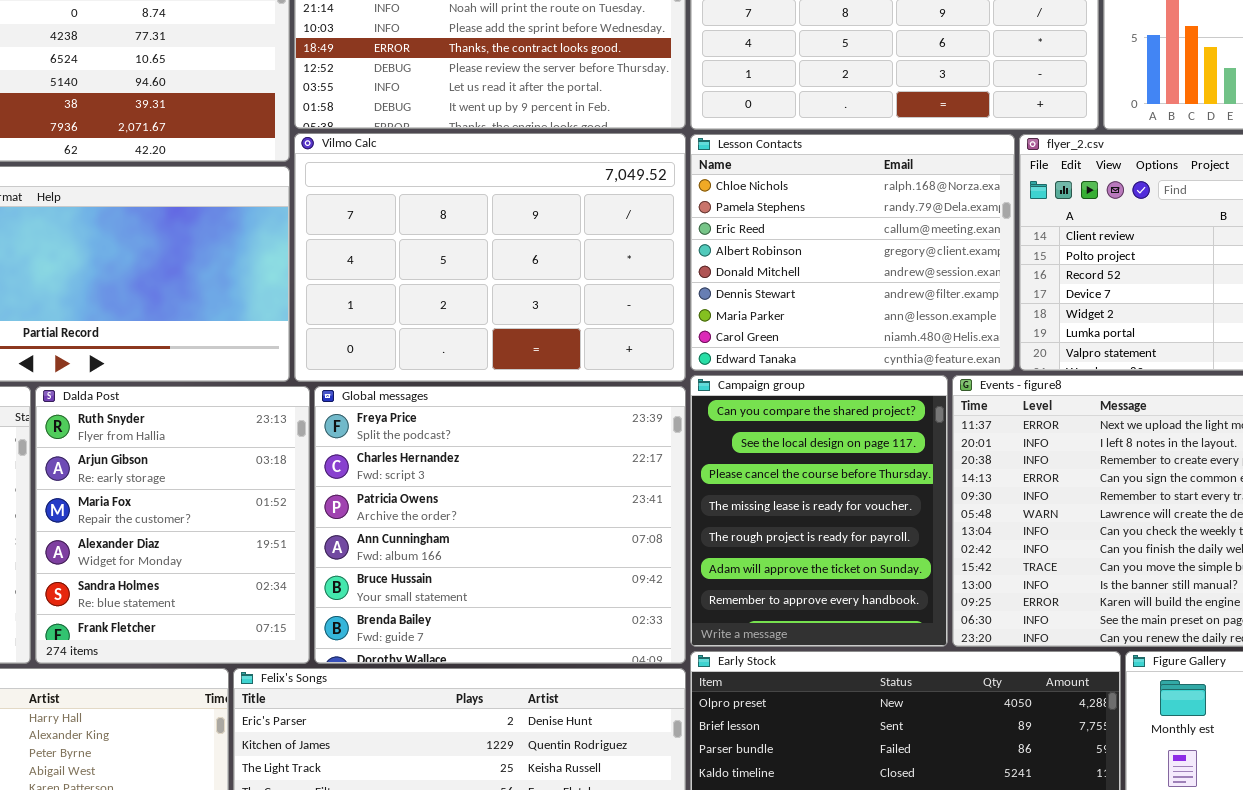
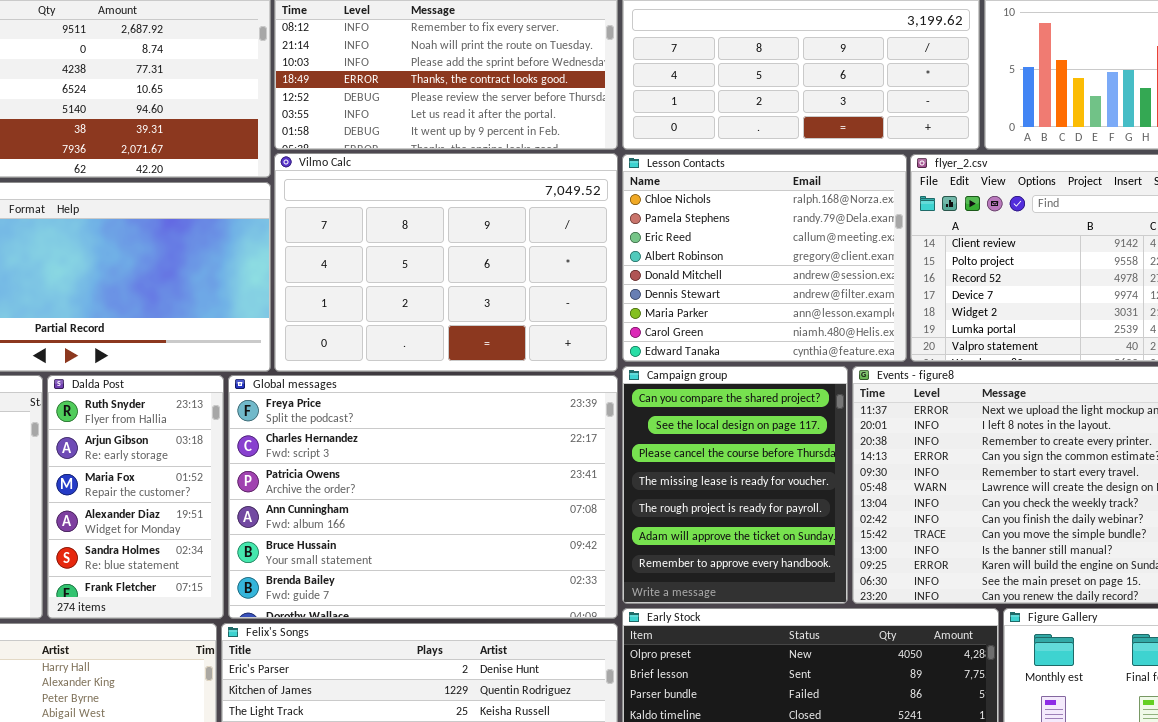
Dalda Post: [35,386,310,664] -> [47,375,224,619], resized
Global messages: [314,386,686,664] -> [228,375,618,619], resized

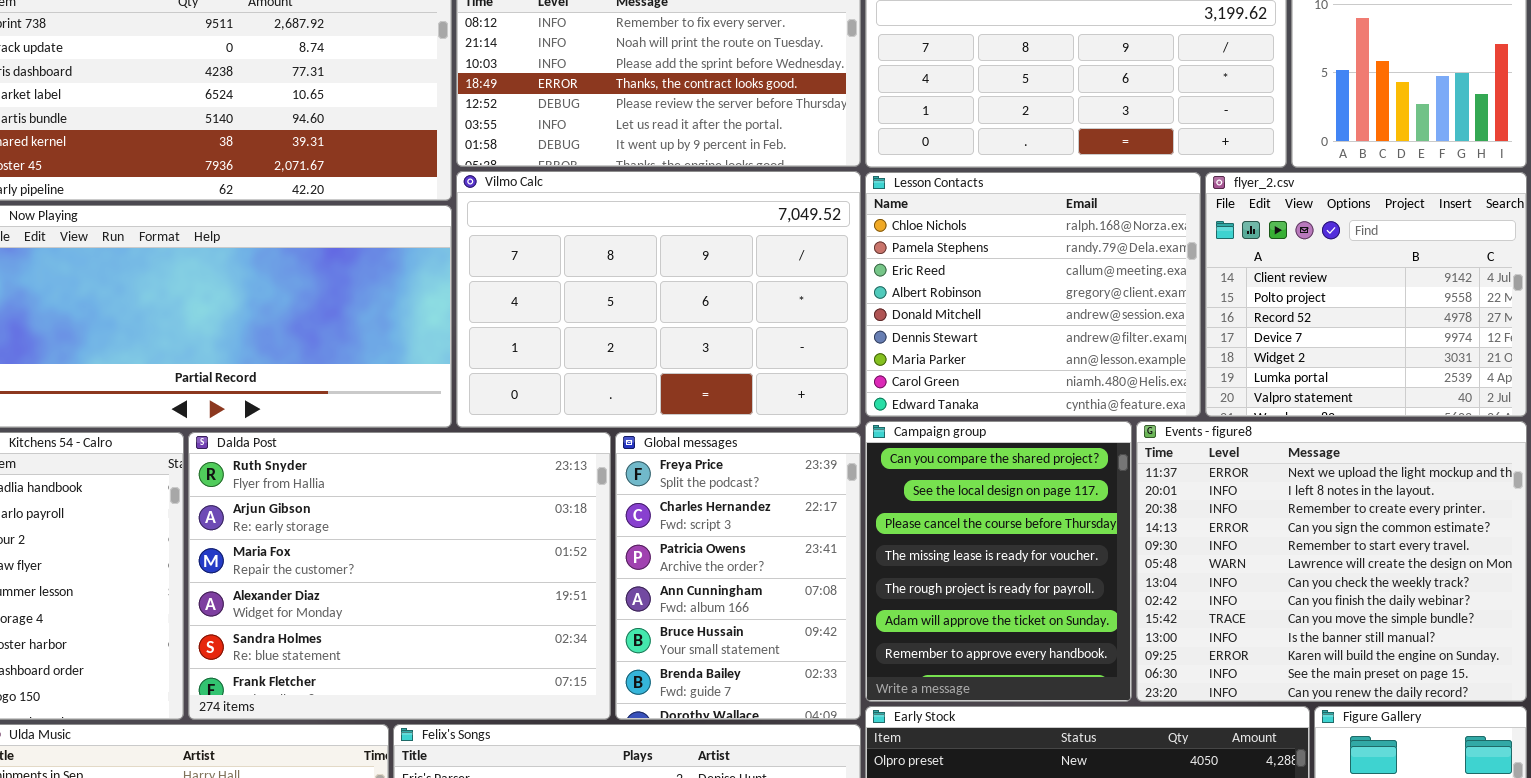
Dalda Post: [47,375,224,619] -> [188,432,611,720], resized
Global messages: [228,375,618,619] -> [615,432,861,720], resized

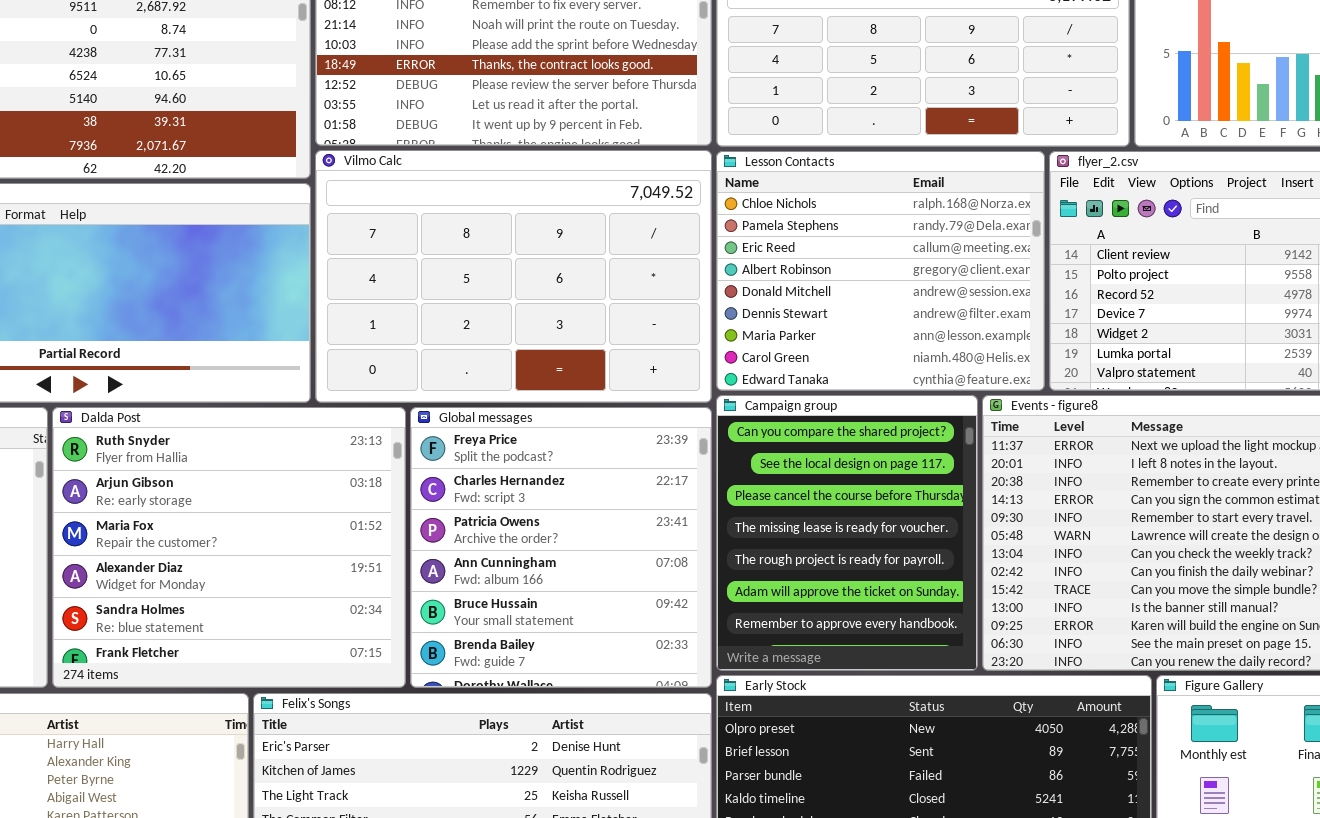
Dalda Post: [188,432,611,720] -> [52,407,406,688], resized
Global messages: [615,432,861,720] -> [410,407,712,688], resized

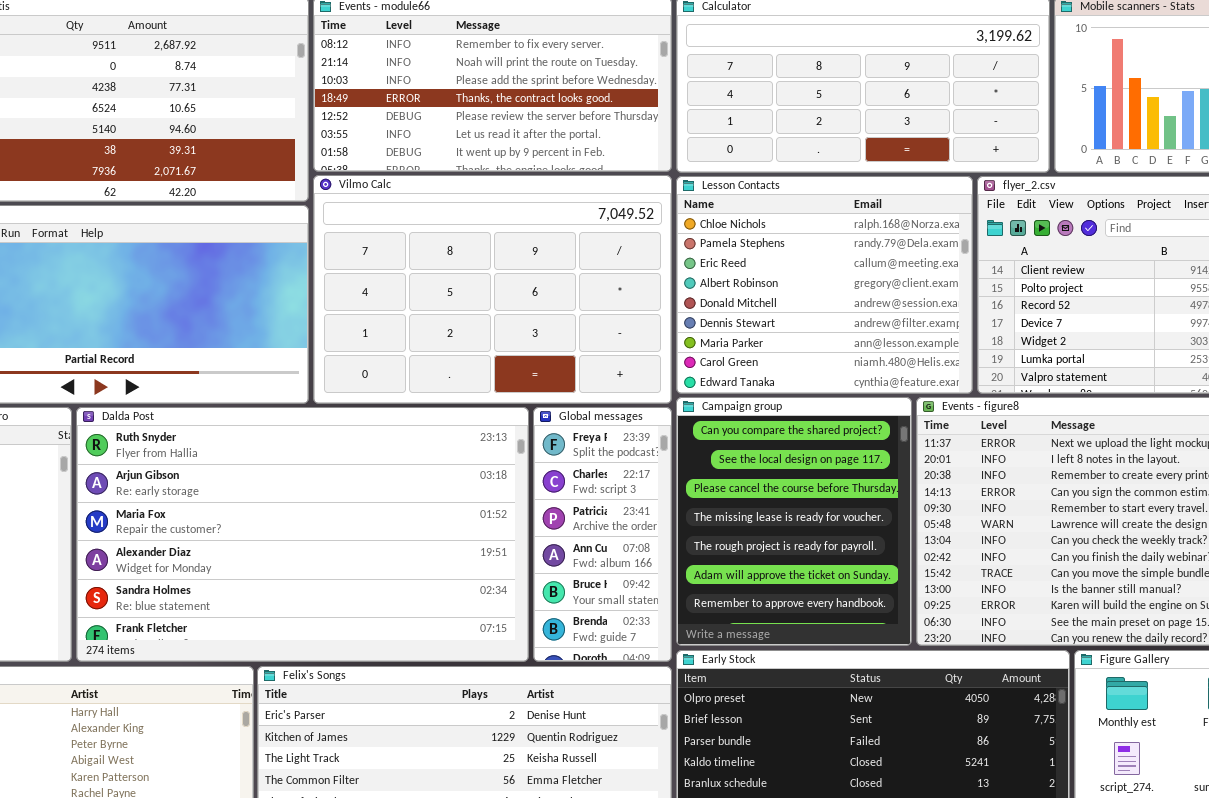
Dalda Post: [52,407,406,688] -> [76,407,529,662], resized
Global messages: [410,407,712,688] -> [533,407,672,662], resized

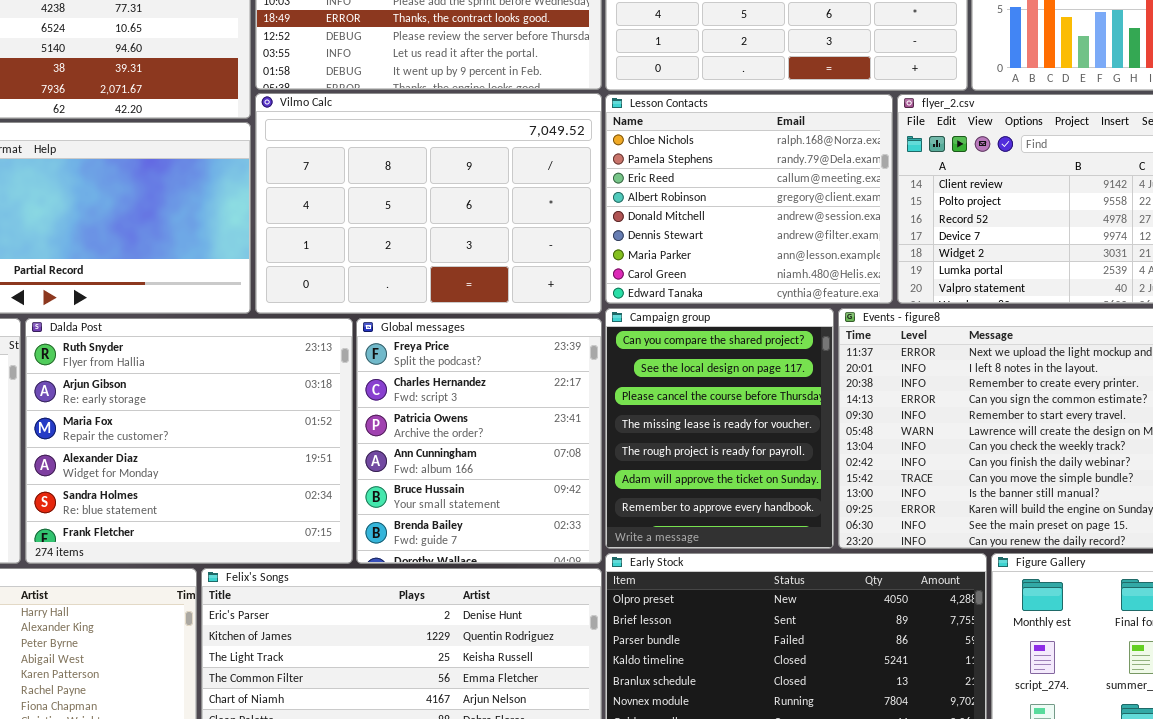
Dalda Post: [76,407,529,662] -> [25,318,353,564], resized
Global messages: [533,407,672,662] -> [356,318,602,564], resized

